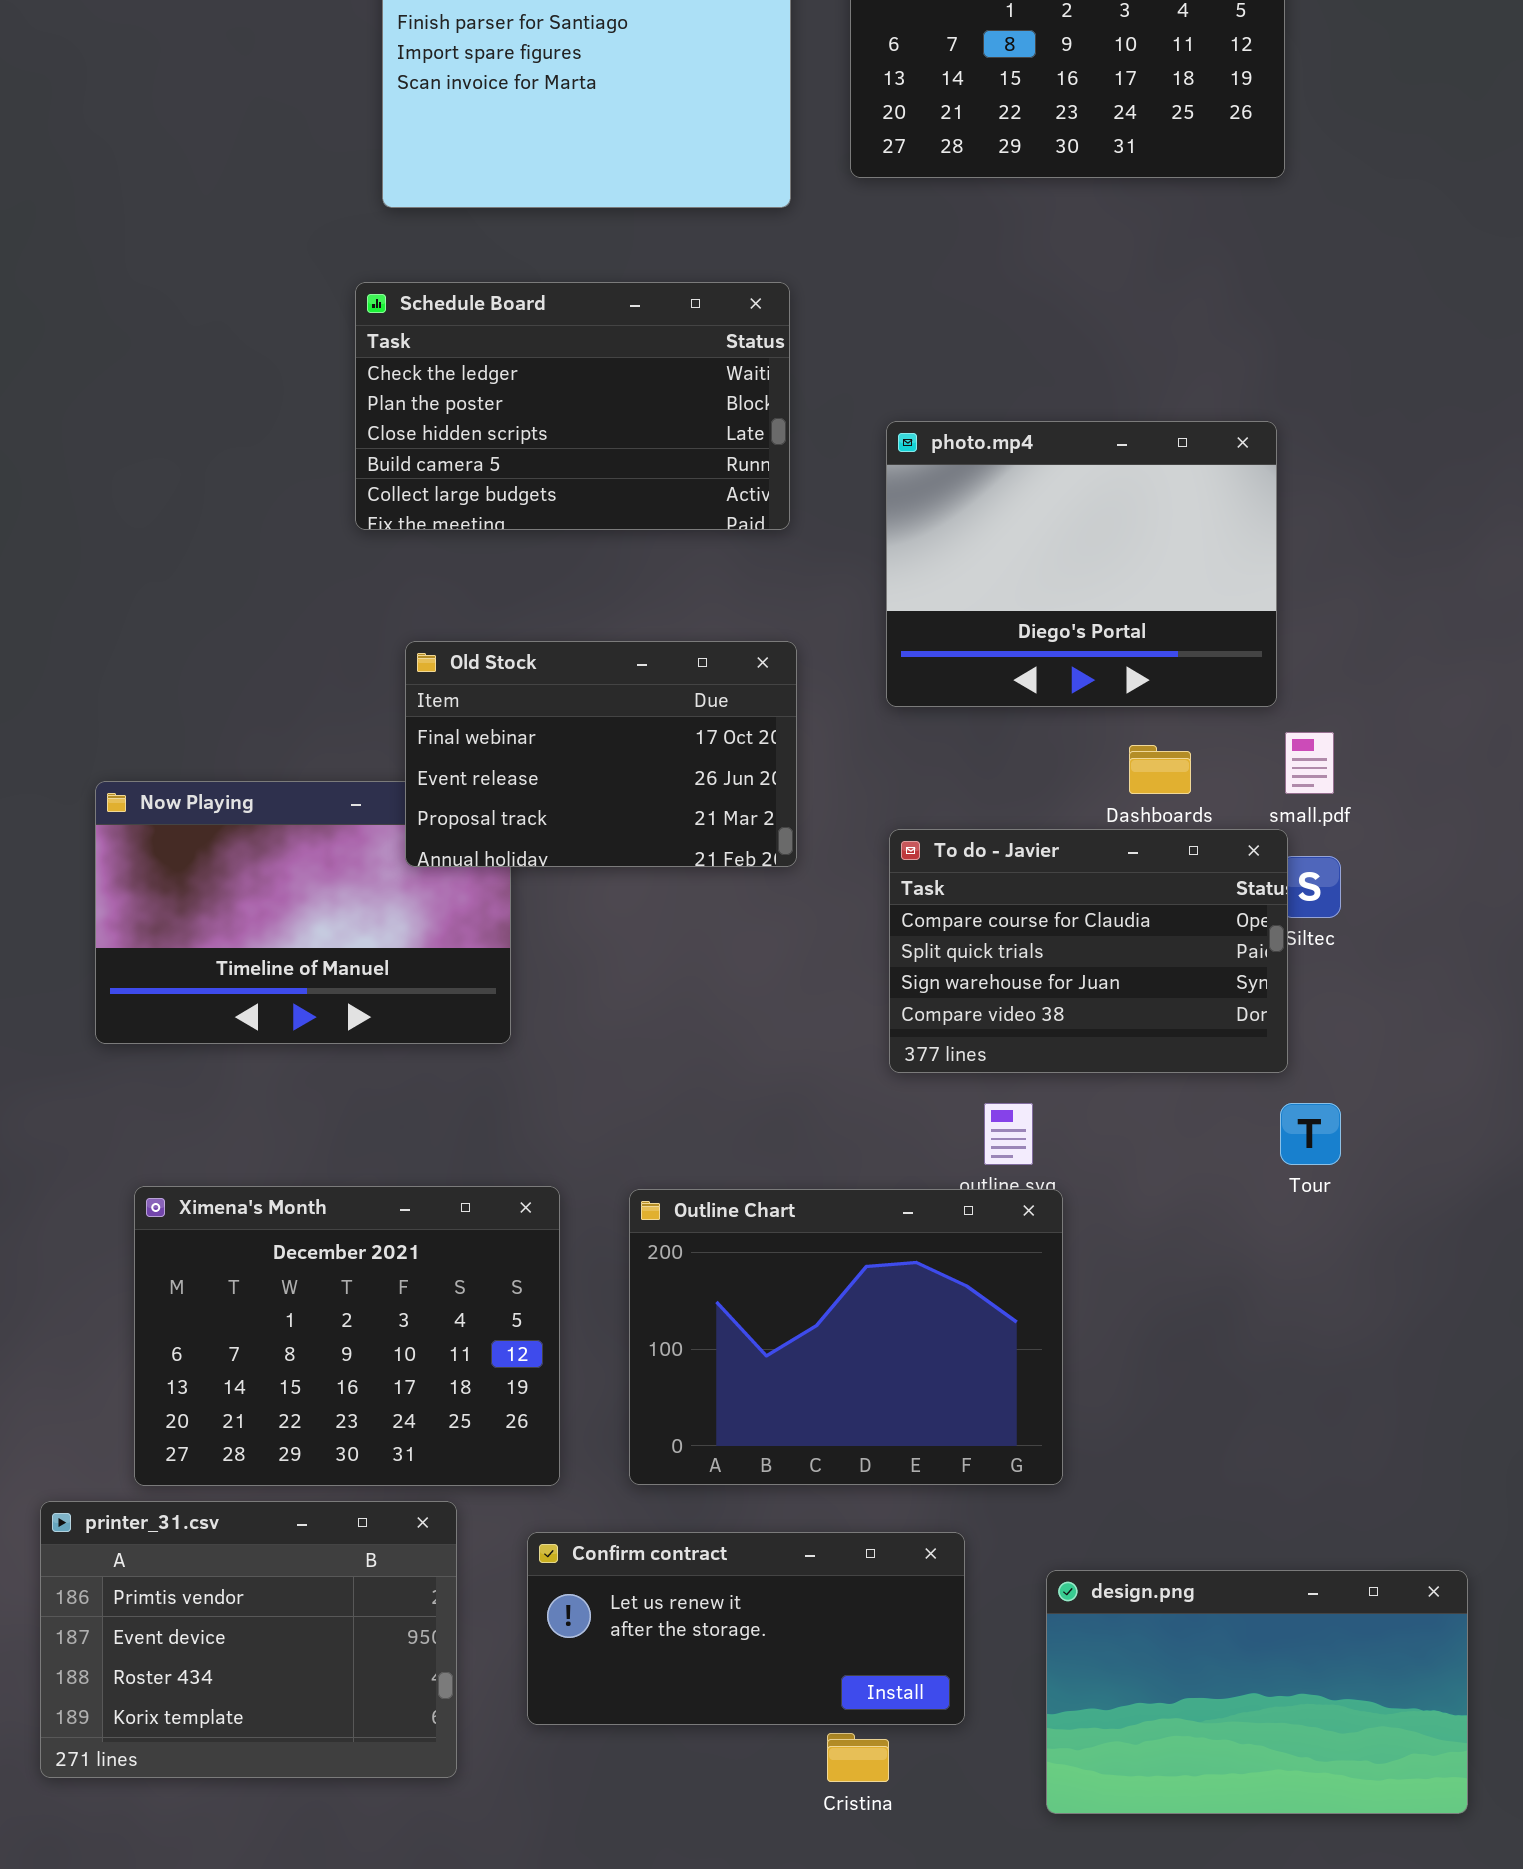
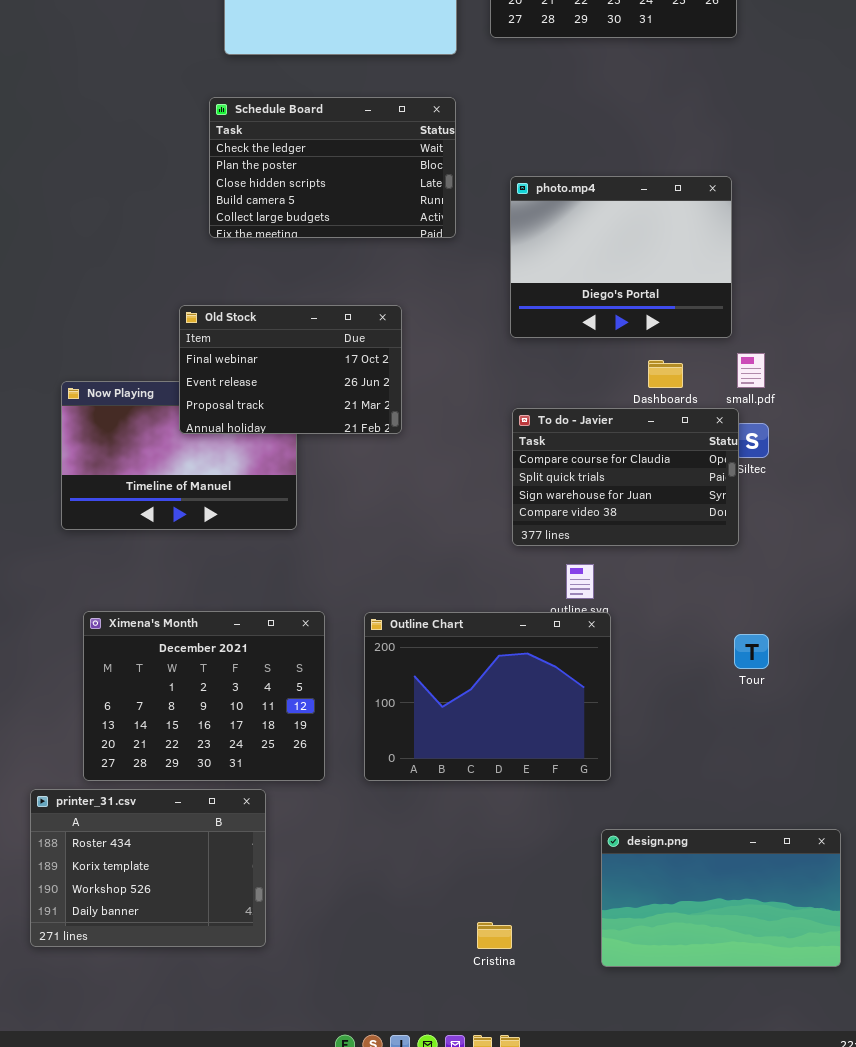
Old Stock: [405,641,797,867] -> [179,305,402,434], moved
Tour: [1280,1103,1341,1165] -> [734,634,769,669], moved
printer_31.csv: [40,1501,457,1778] -> [30,789,266,947], scrolled down 2 rows
Confirm contract: [527,1532,965,1725] -> none, closed

